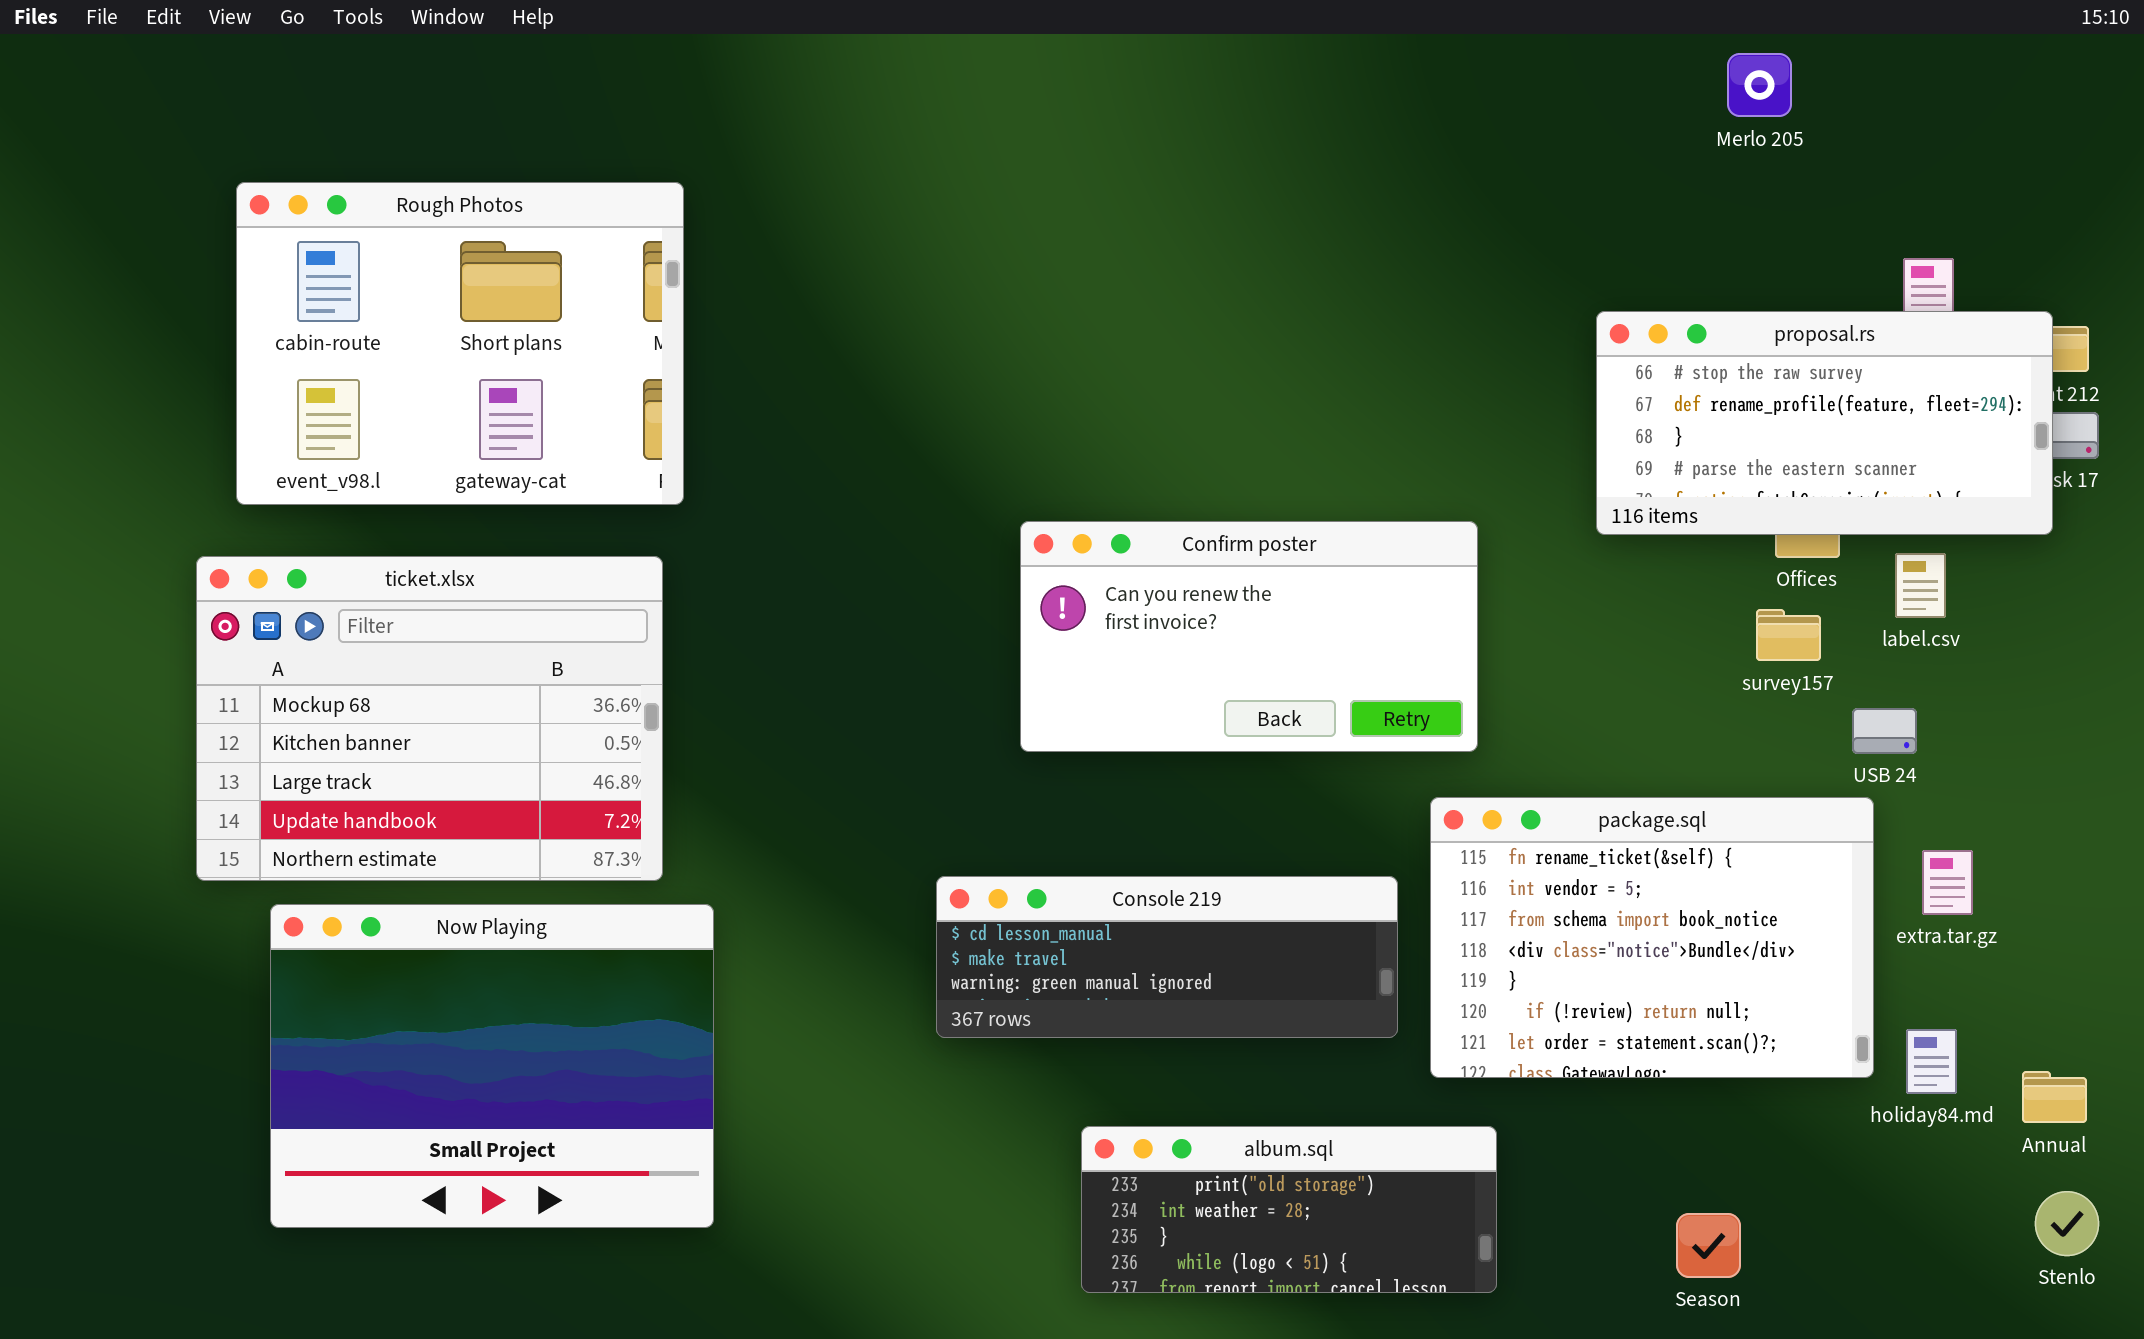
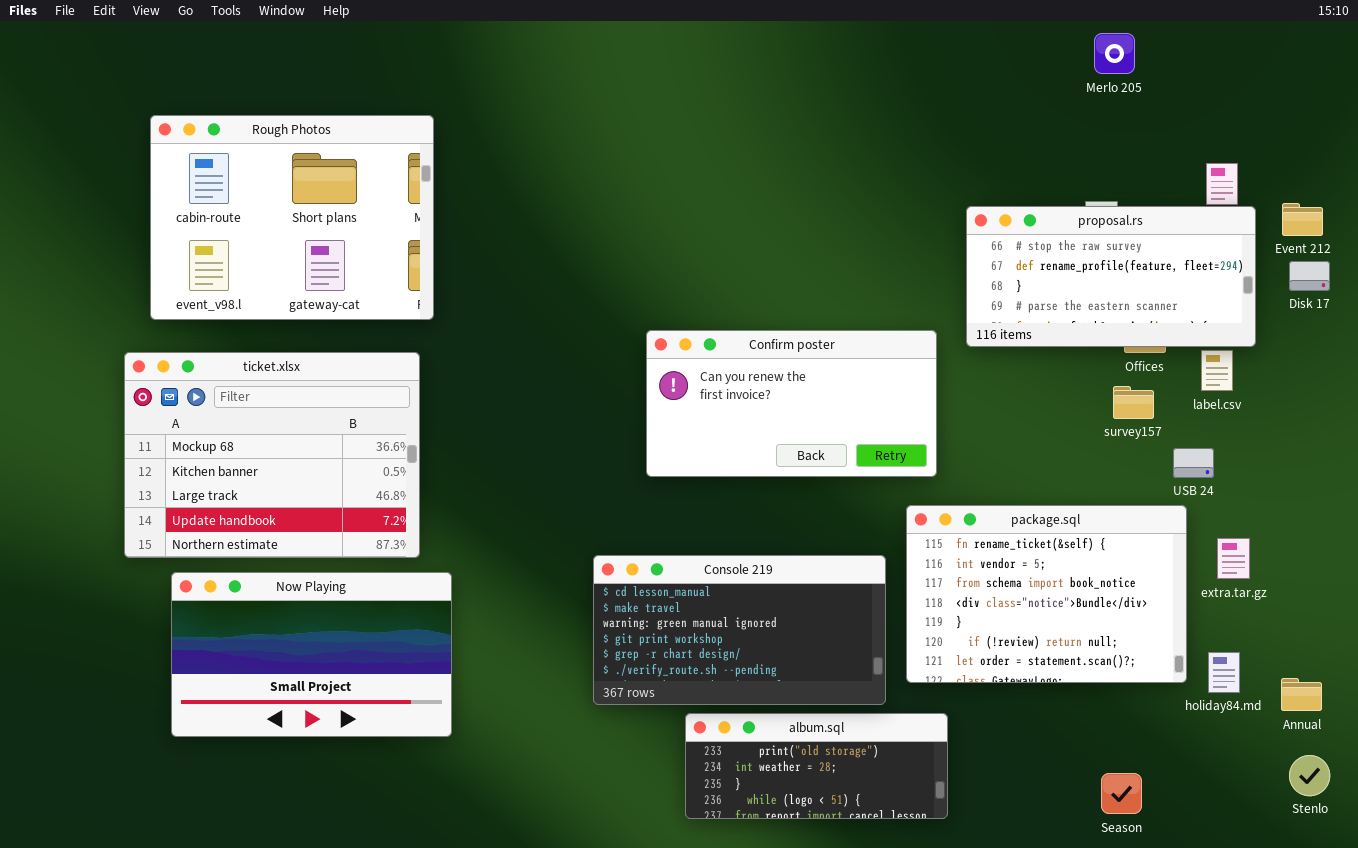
proposal.rs: [1596,311,2053,535] -> [966,206,1256,347], moved
Console 219: [936,876,1398,1038] -> [593,555,886,705], resized
Now Playing: [270,904,714,1228] -> [171,572,452,737], resized
Season: [1676,1213,1741,1278] -> [1101,773,1142,814], moved

